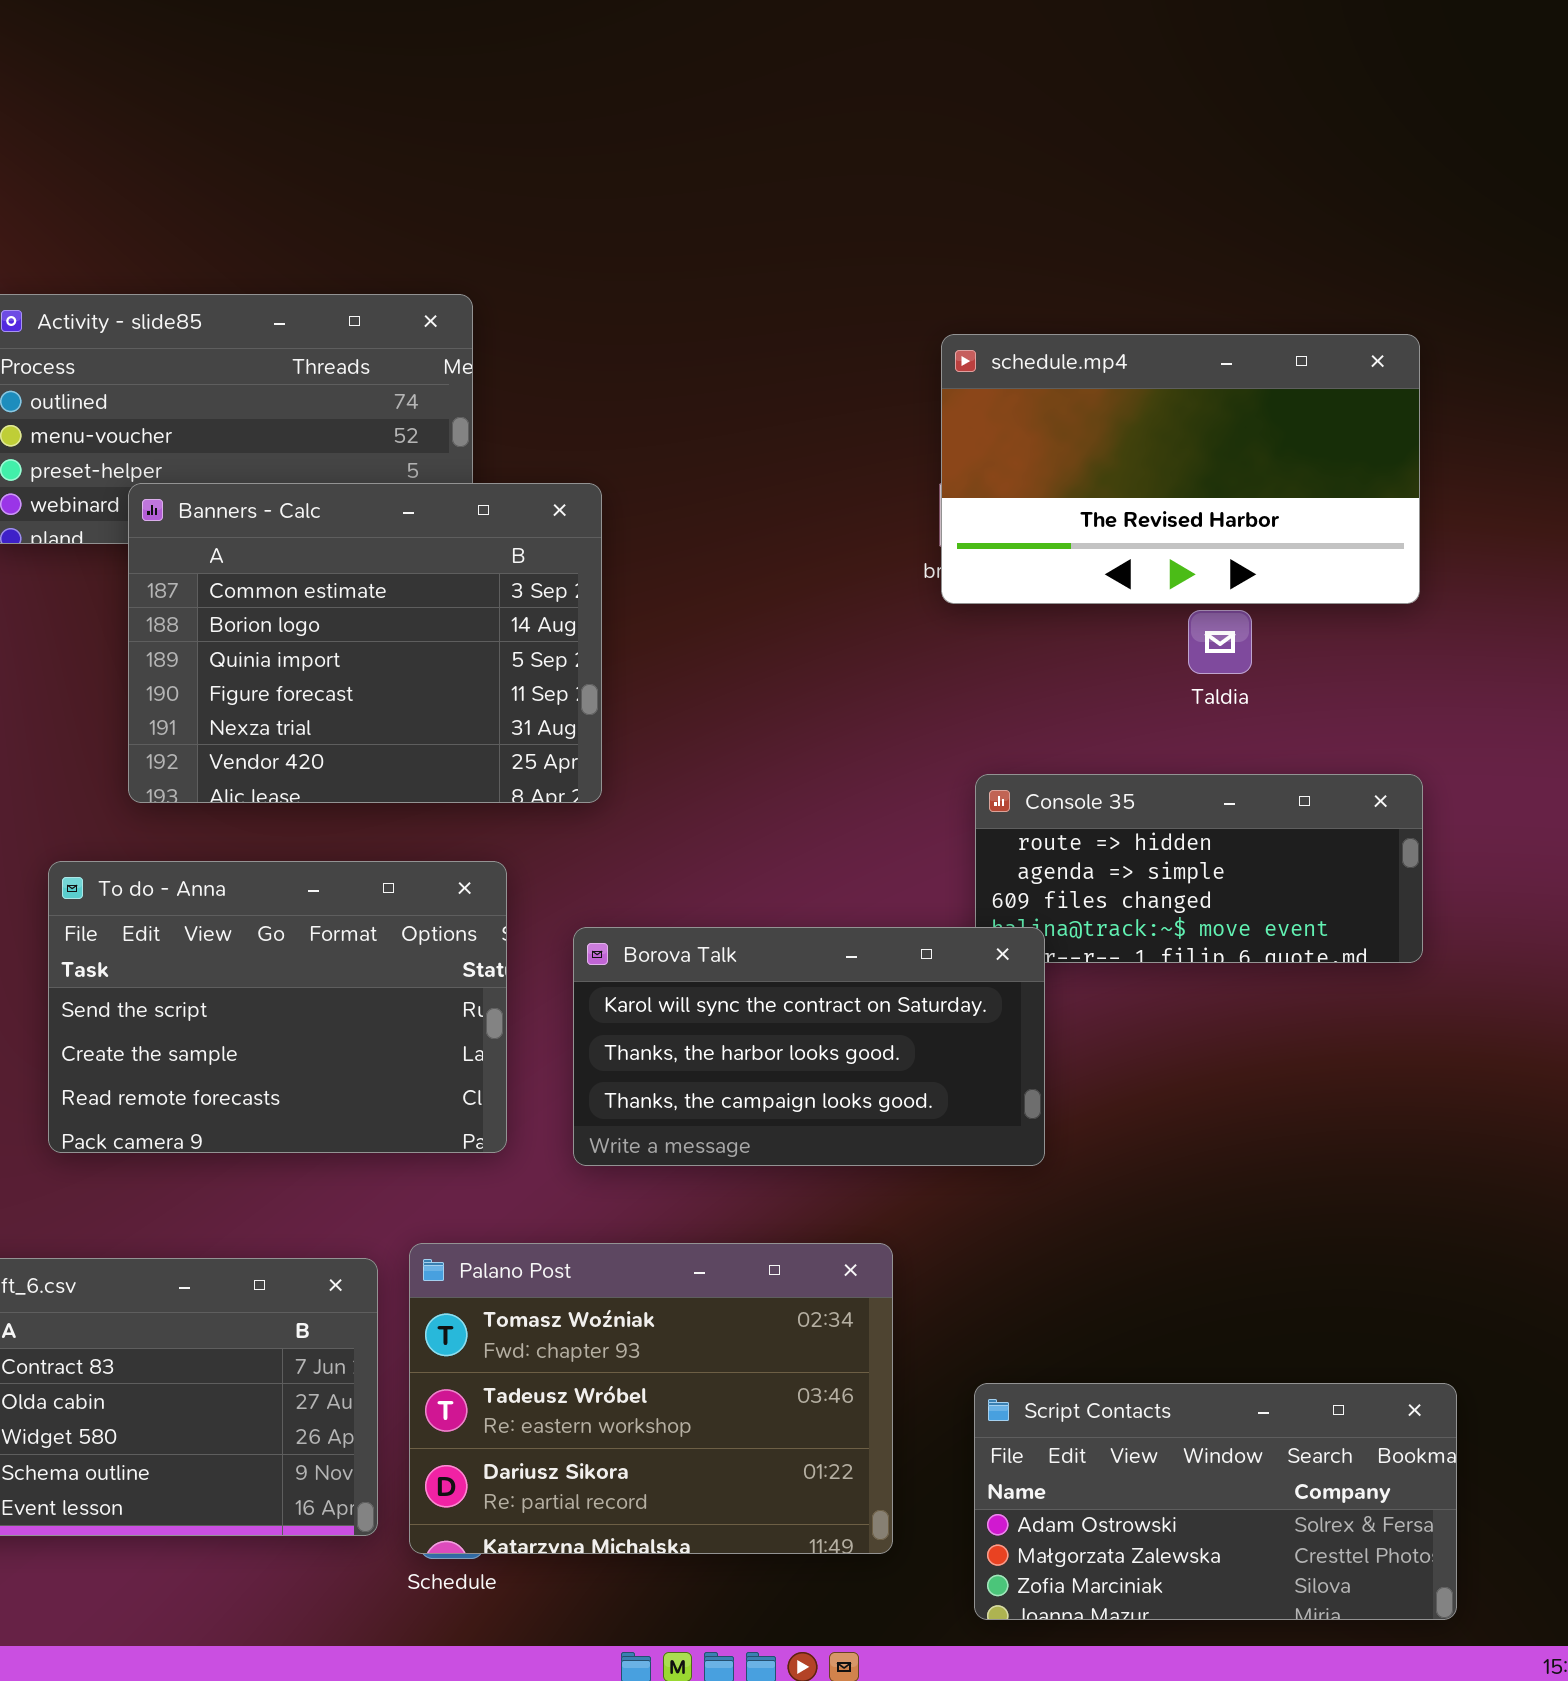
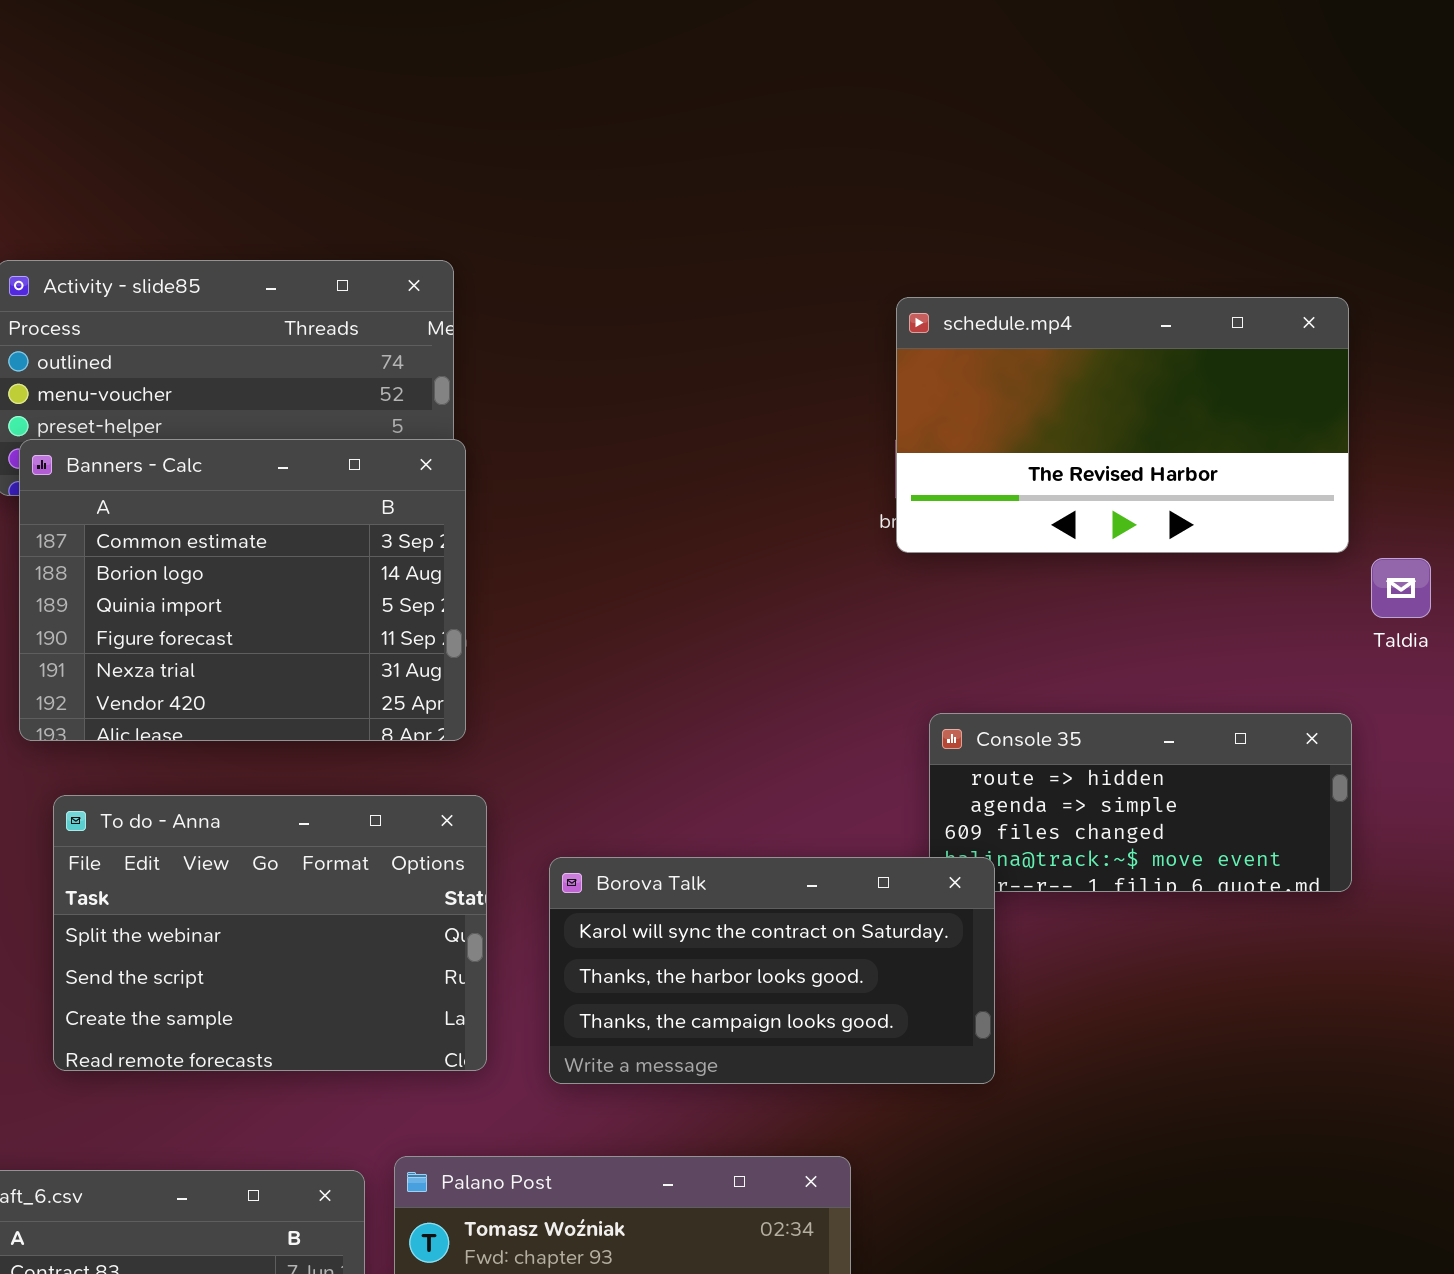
Banners - Calc: [128,483,602,803] -> [19,439,466,741], moved
Taldia: [1188,610,1252,674] -> [1371,558,1431,618], moved
To do - Anna: [48,861,507,1153] -> [53,795,487,1071], scrolled up 1 row

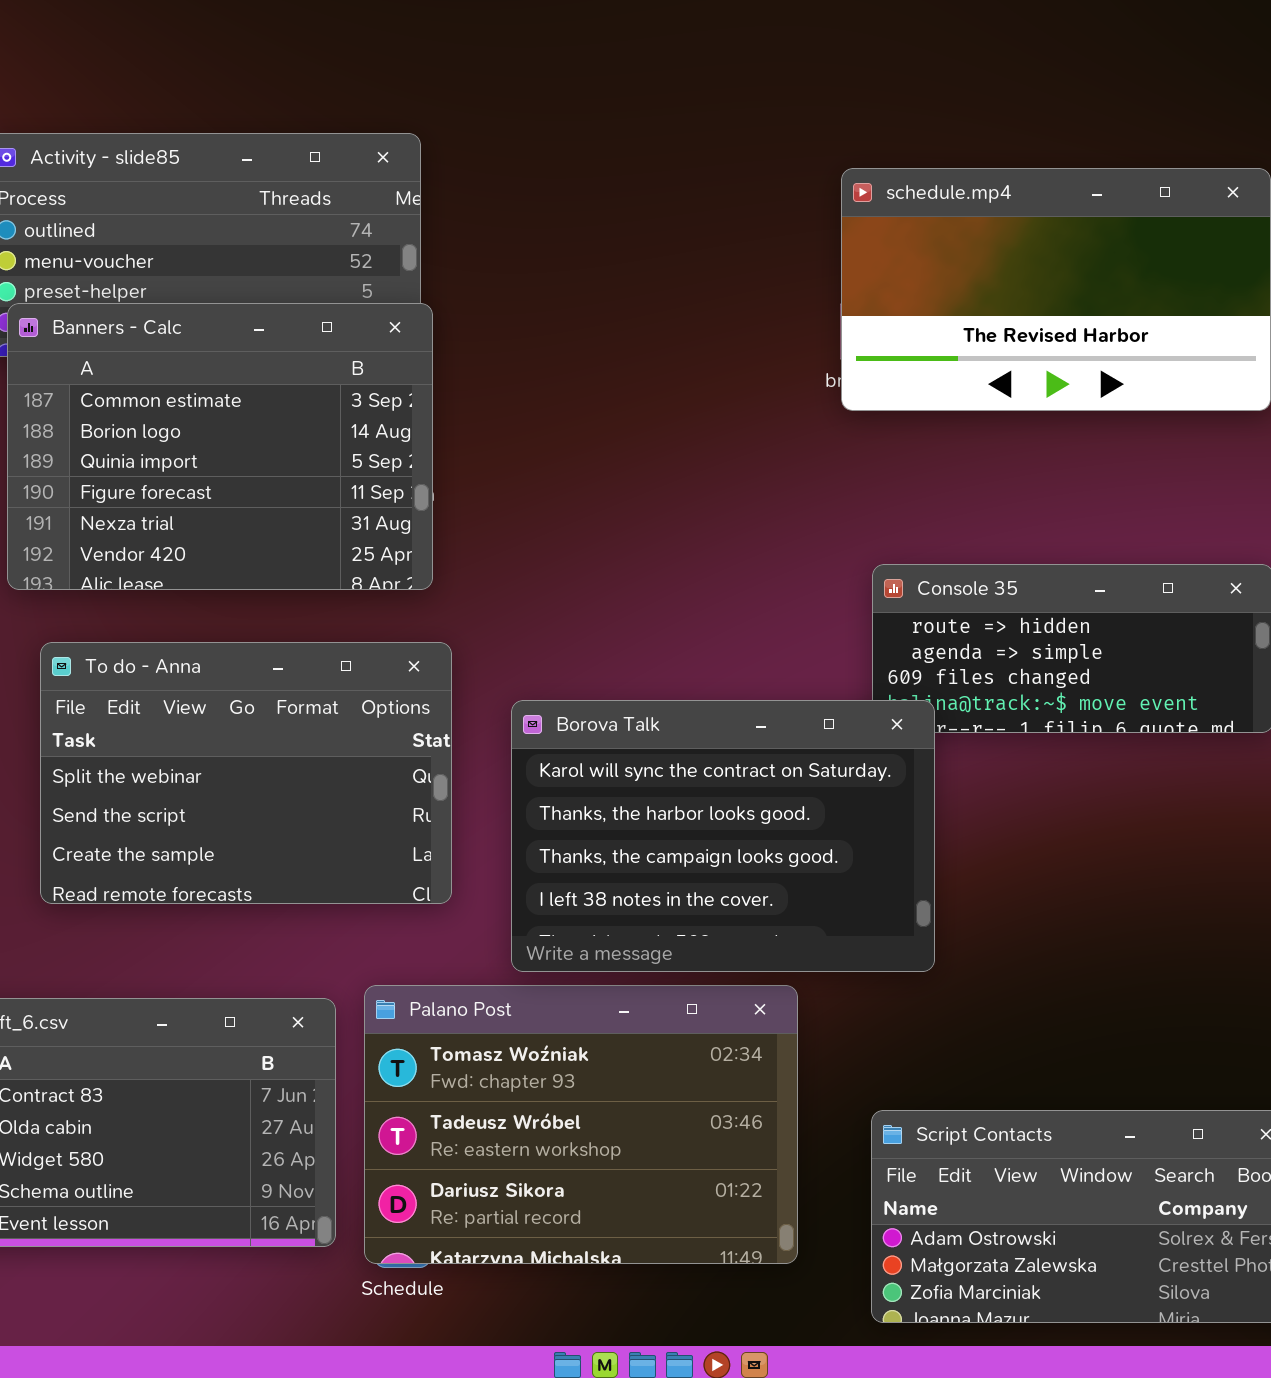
Borova Talk: [549,857,995,1084] -> [511,700,935,972], resized

